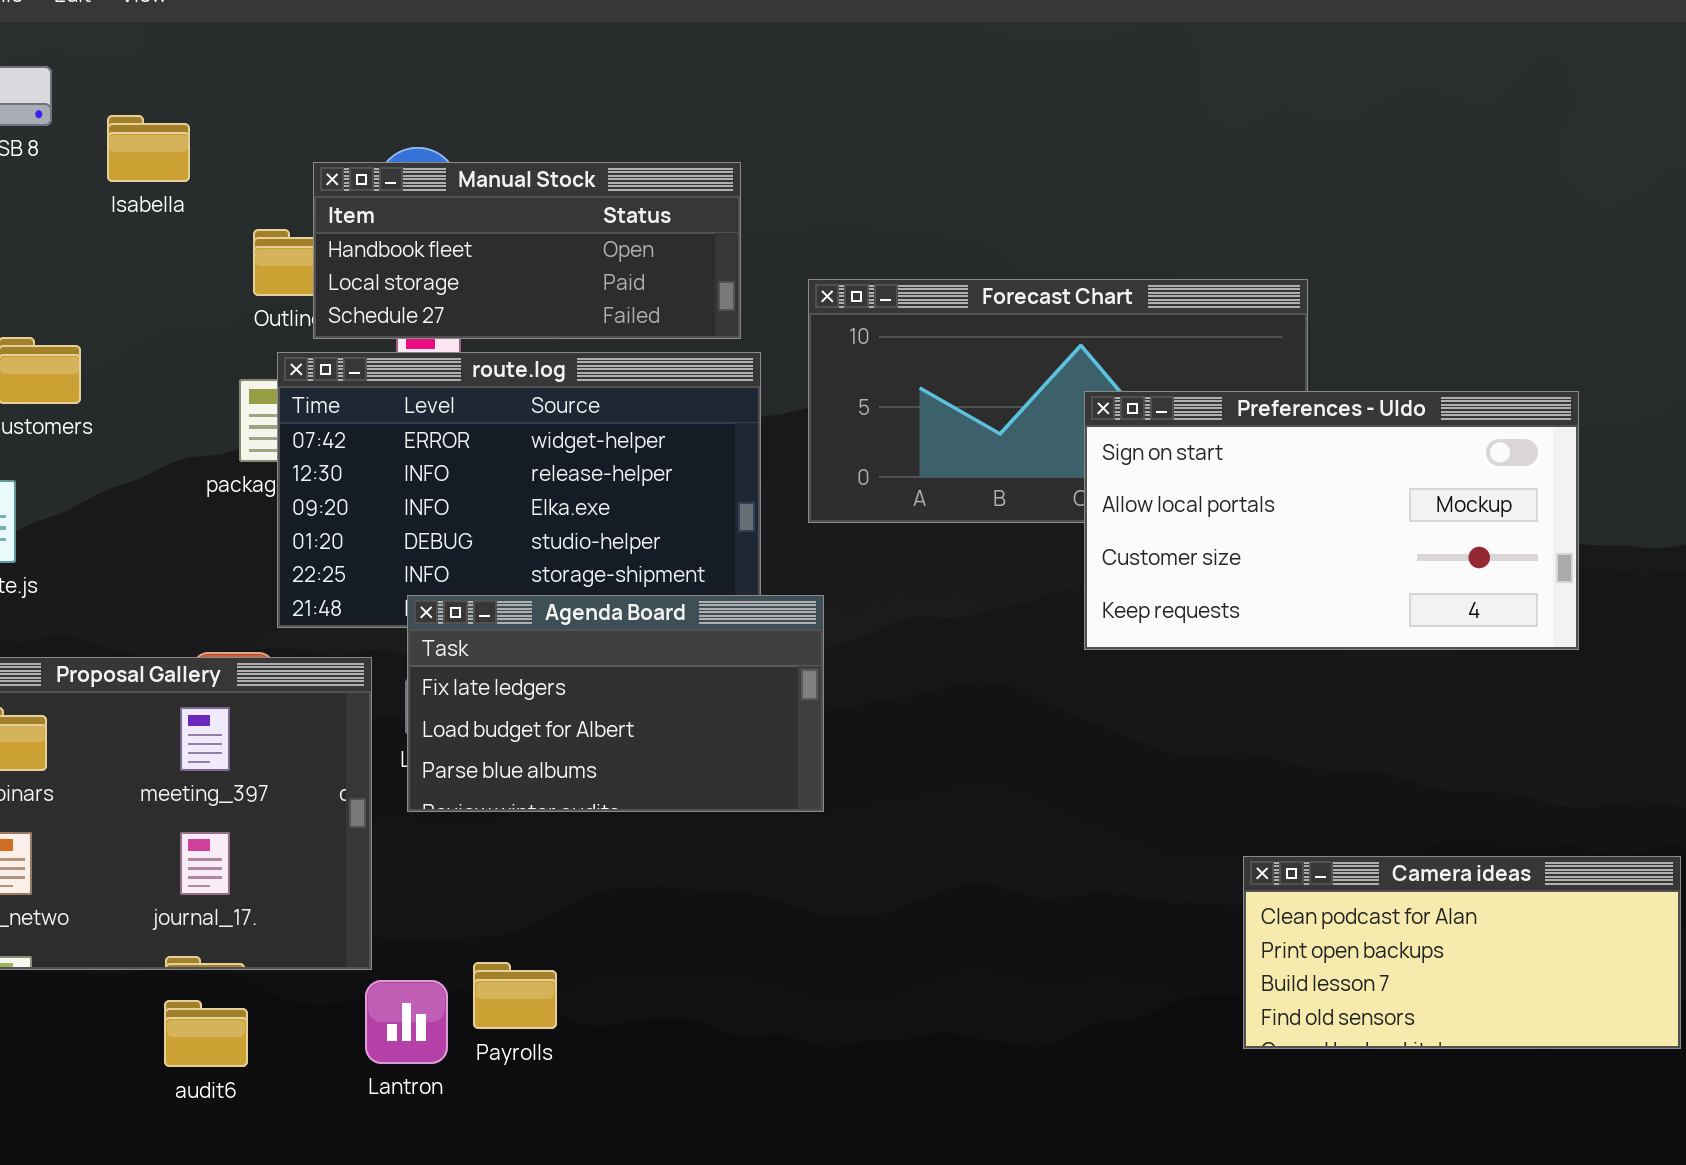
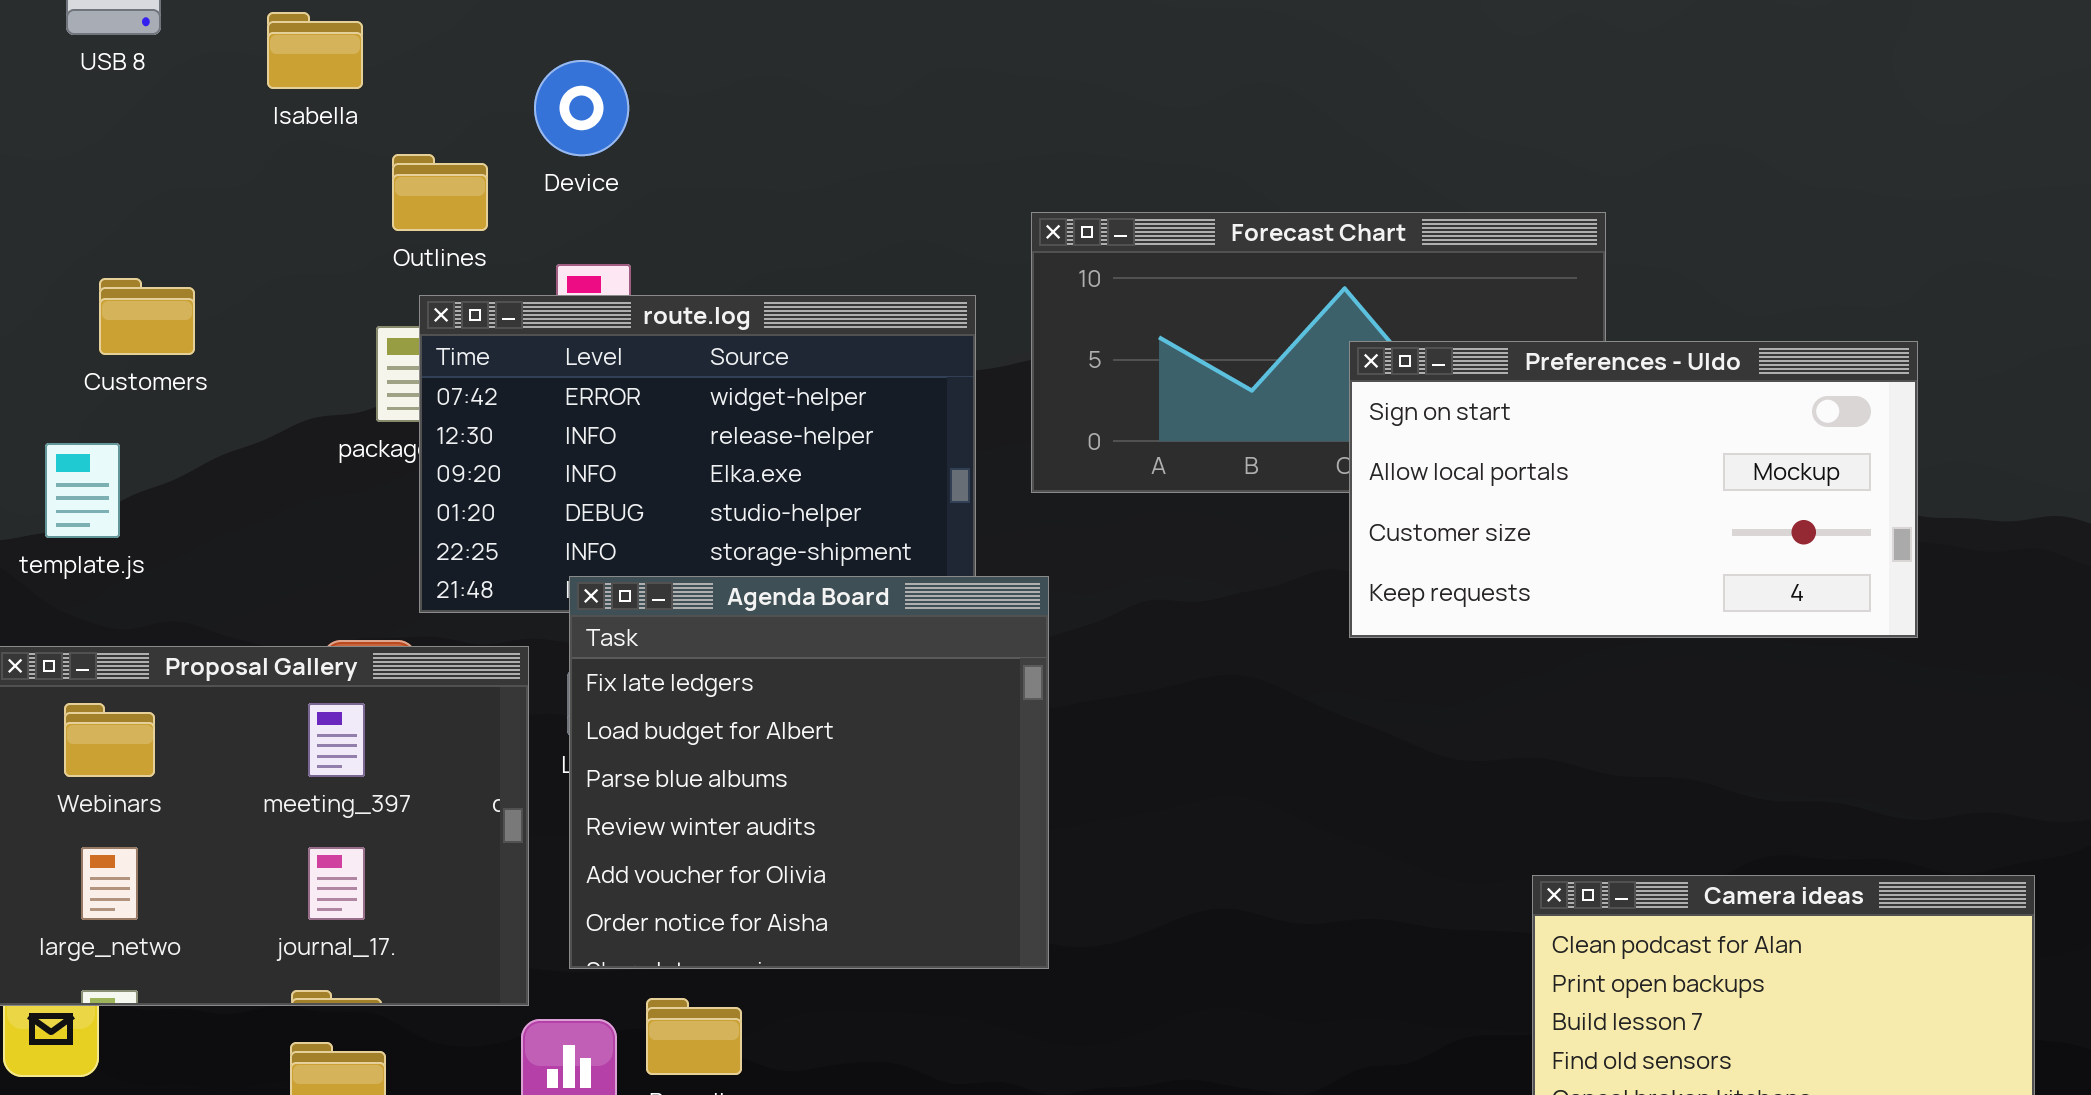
Isabella: [107,115,190,182] -> [267,12,363,89], moved
Manual Stock: [313,162,741,339] -> none, closed
Agenda Board: [407,595,824,812] -> [569,576,1049,969], resized

